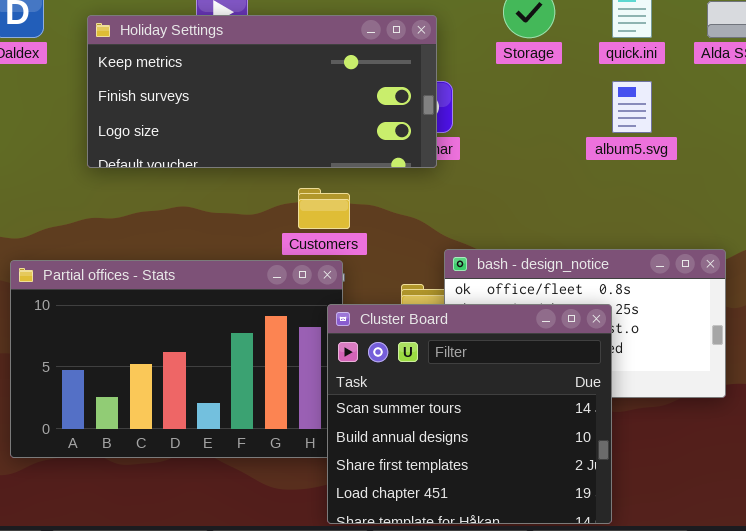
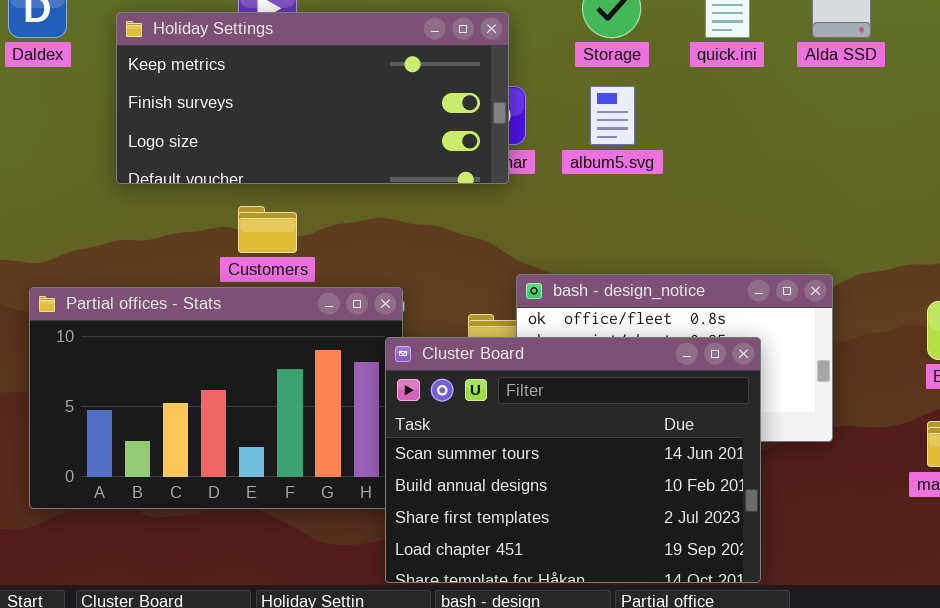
album5.svg: [612,81,652,133] -> [590,86,635,145], moved
Customers: [298,188,350,229] -> [238,206,297,253], moved
Cluster Board: [327,304,612,524] -> [385,337,761,583], resized

